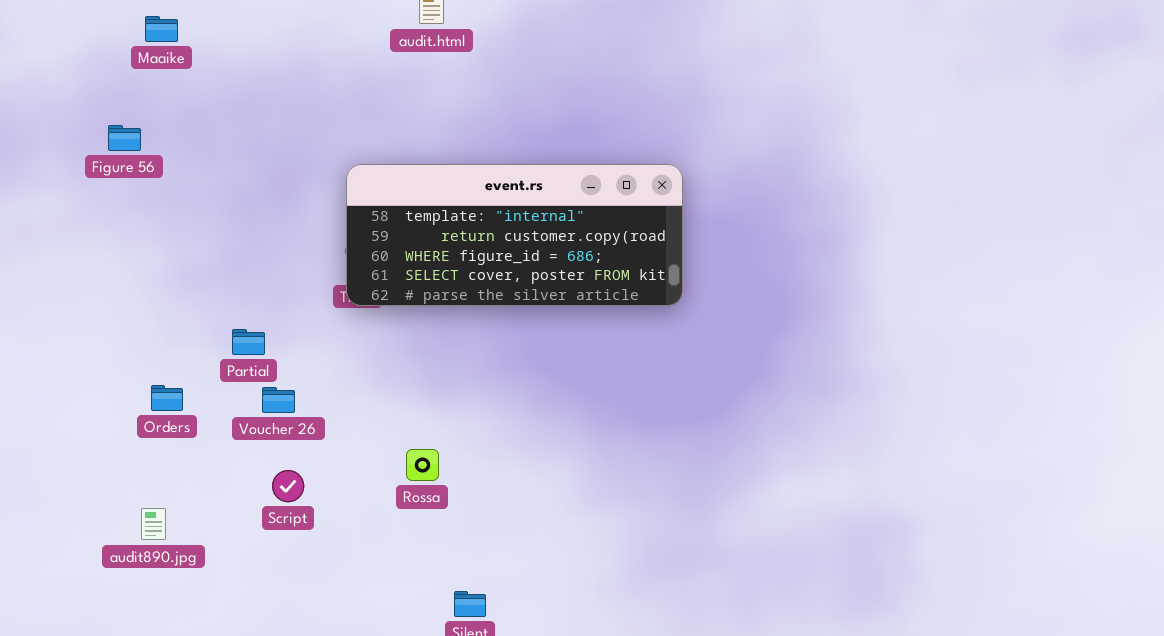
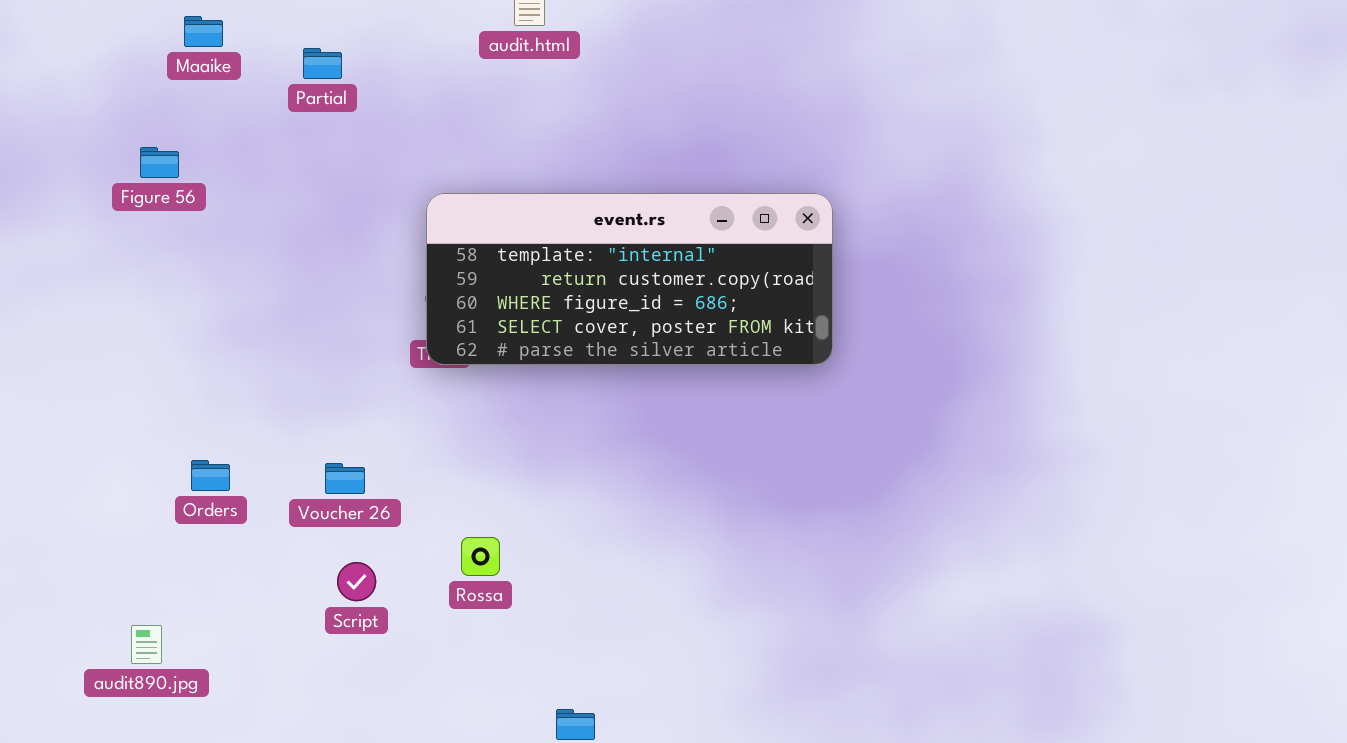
Partial: [232,329,265,355] -> [303,48,342,79], moved
Rossa: [406,449,439,481] -> [461,537,500,576], moved
audit890.jpg: [141,508,166,540] -> [131,625,162,664], moved

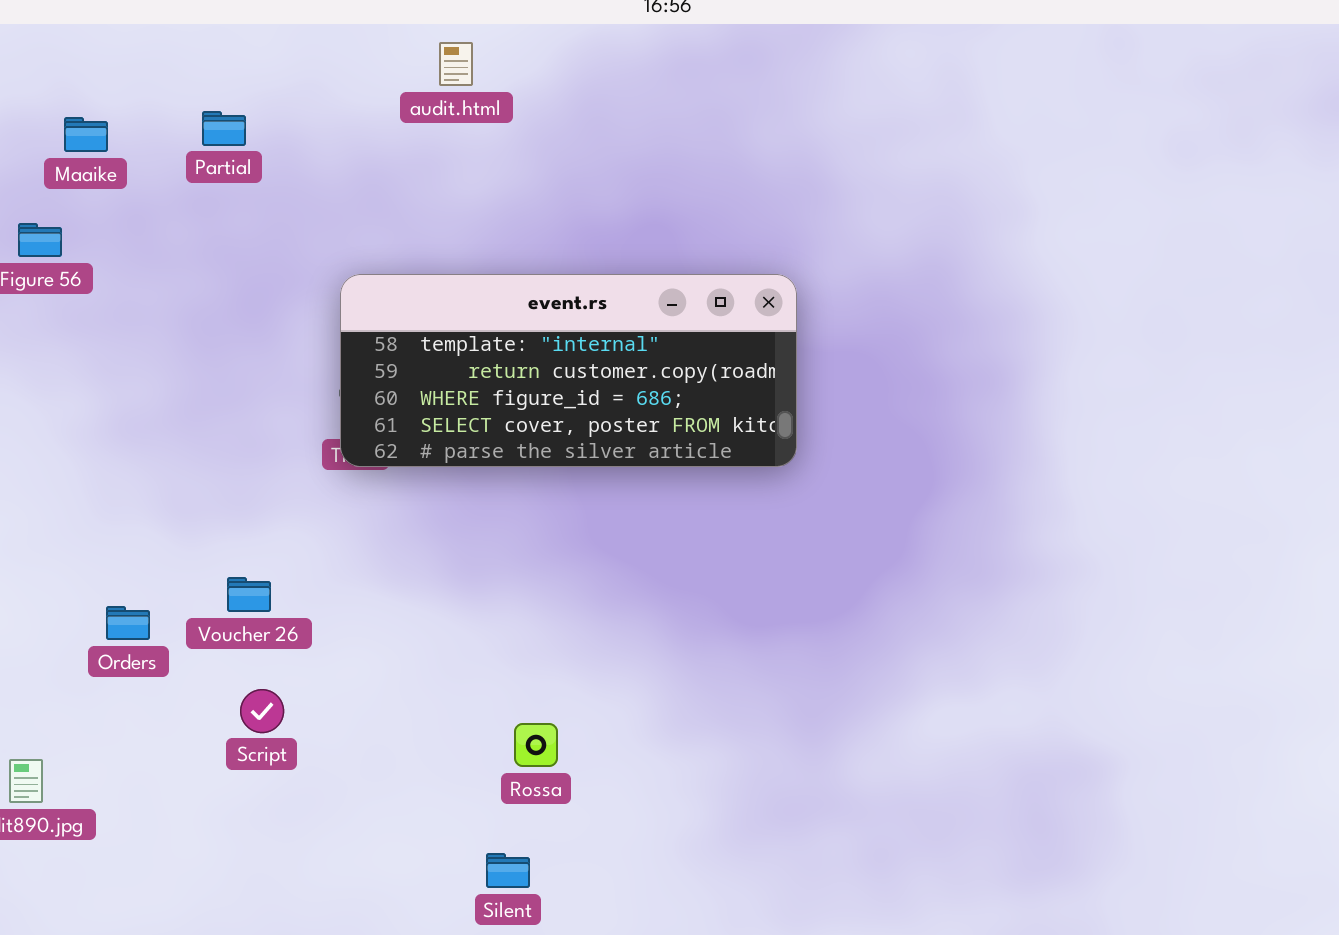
Maaike: [184,16,223,47] -> [64,117,108,152], moved
Orders: [191,460,230,491] -> [106,606,150,640], moved
Rossa: [461,537,500,576] -> [514,723,558,767], moved

